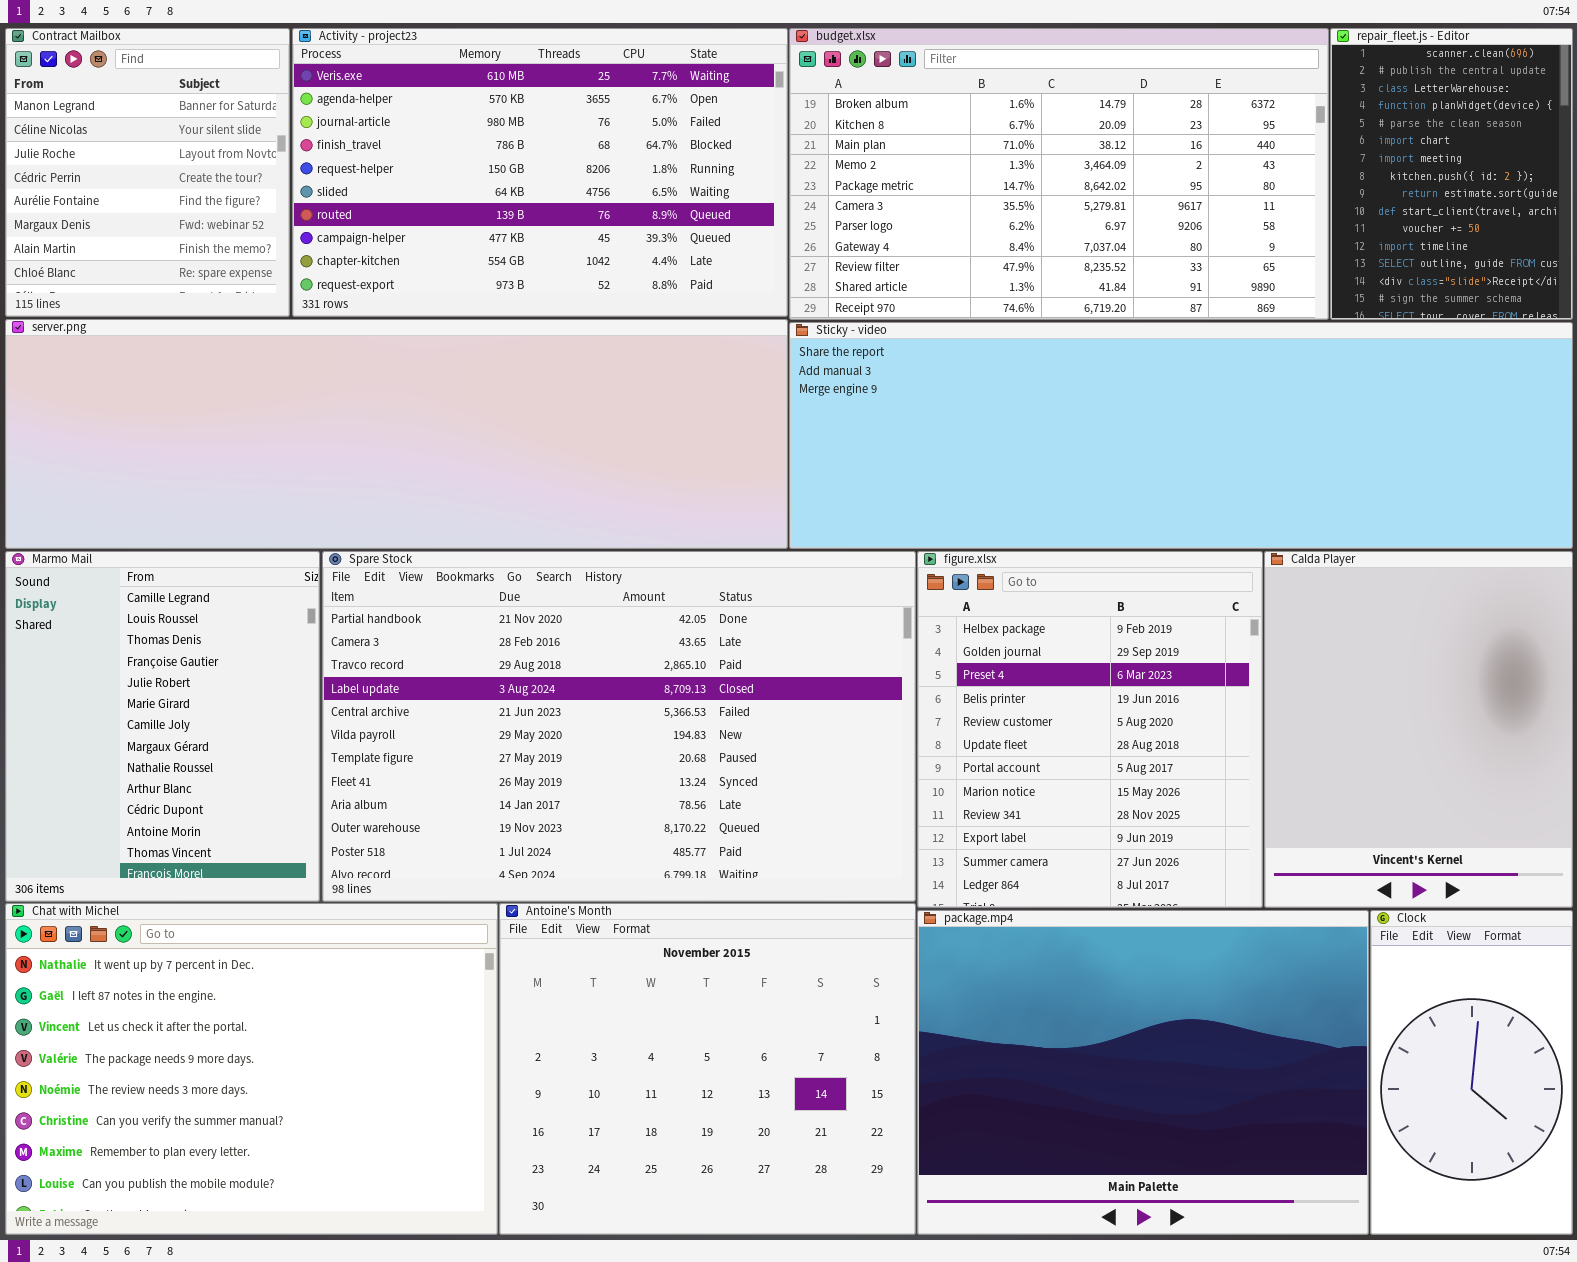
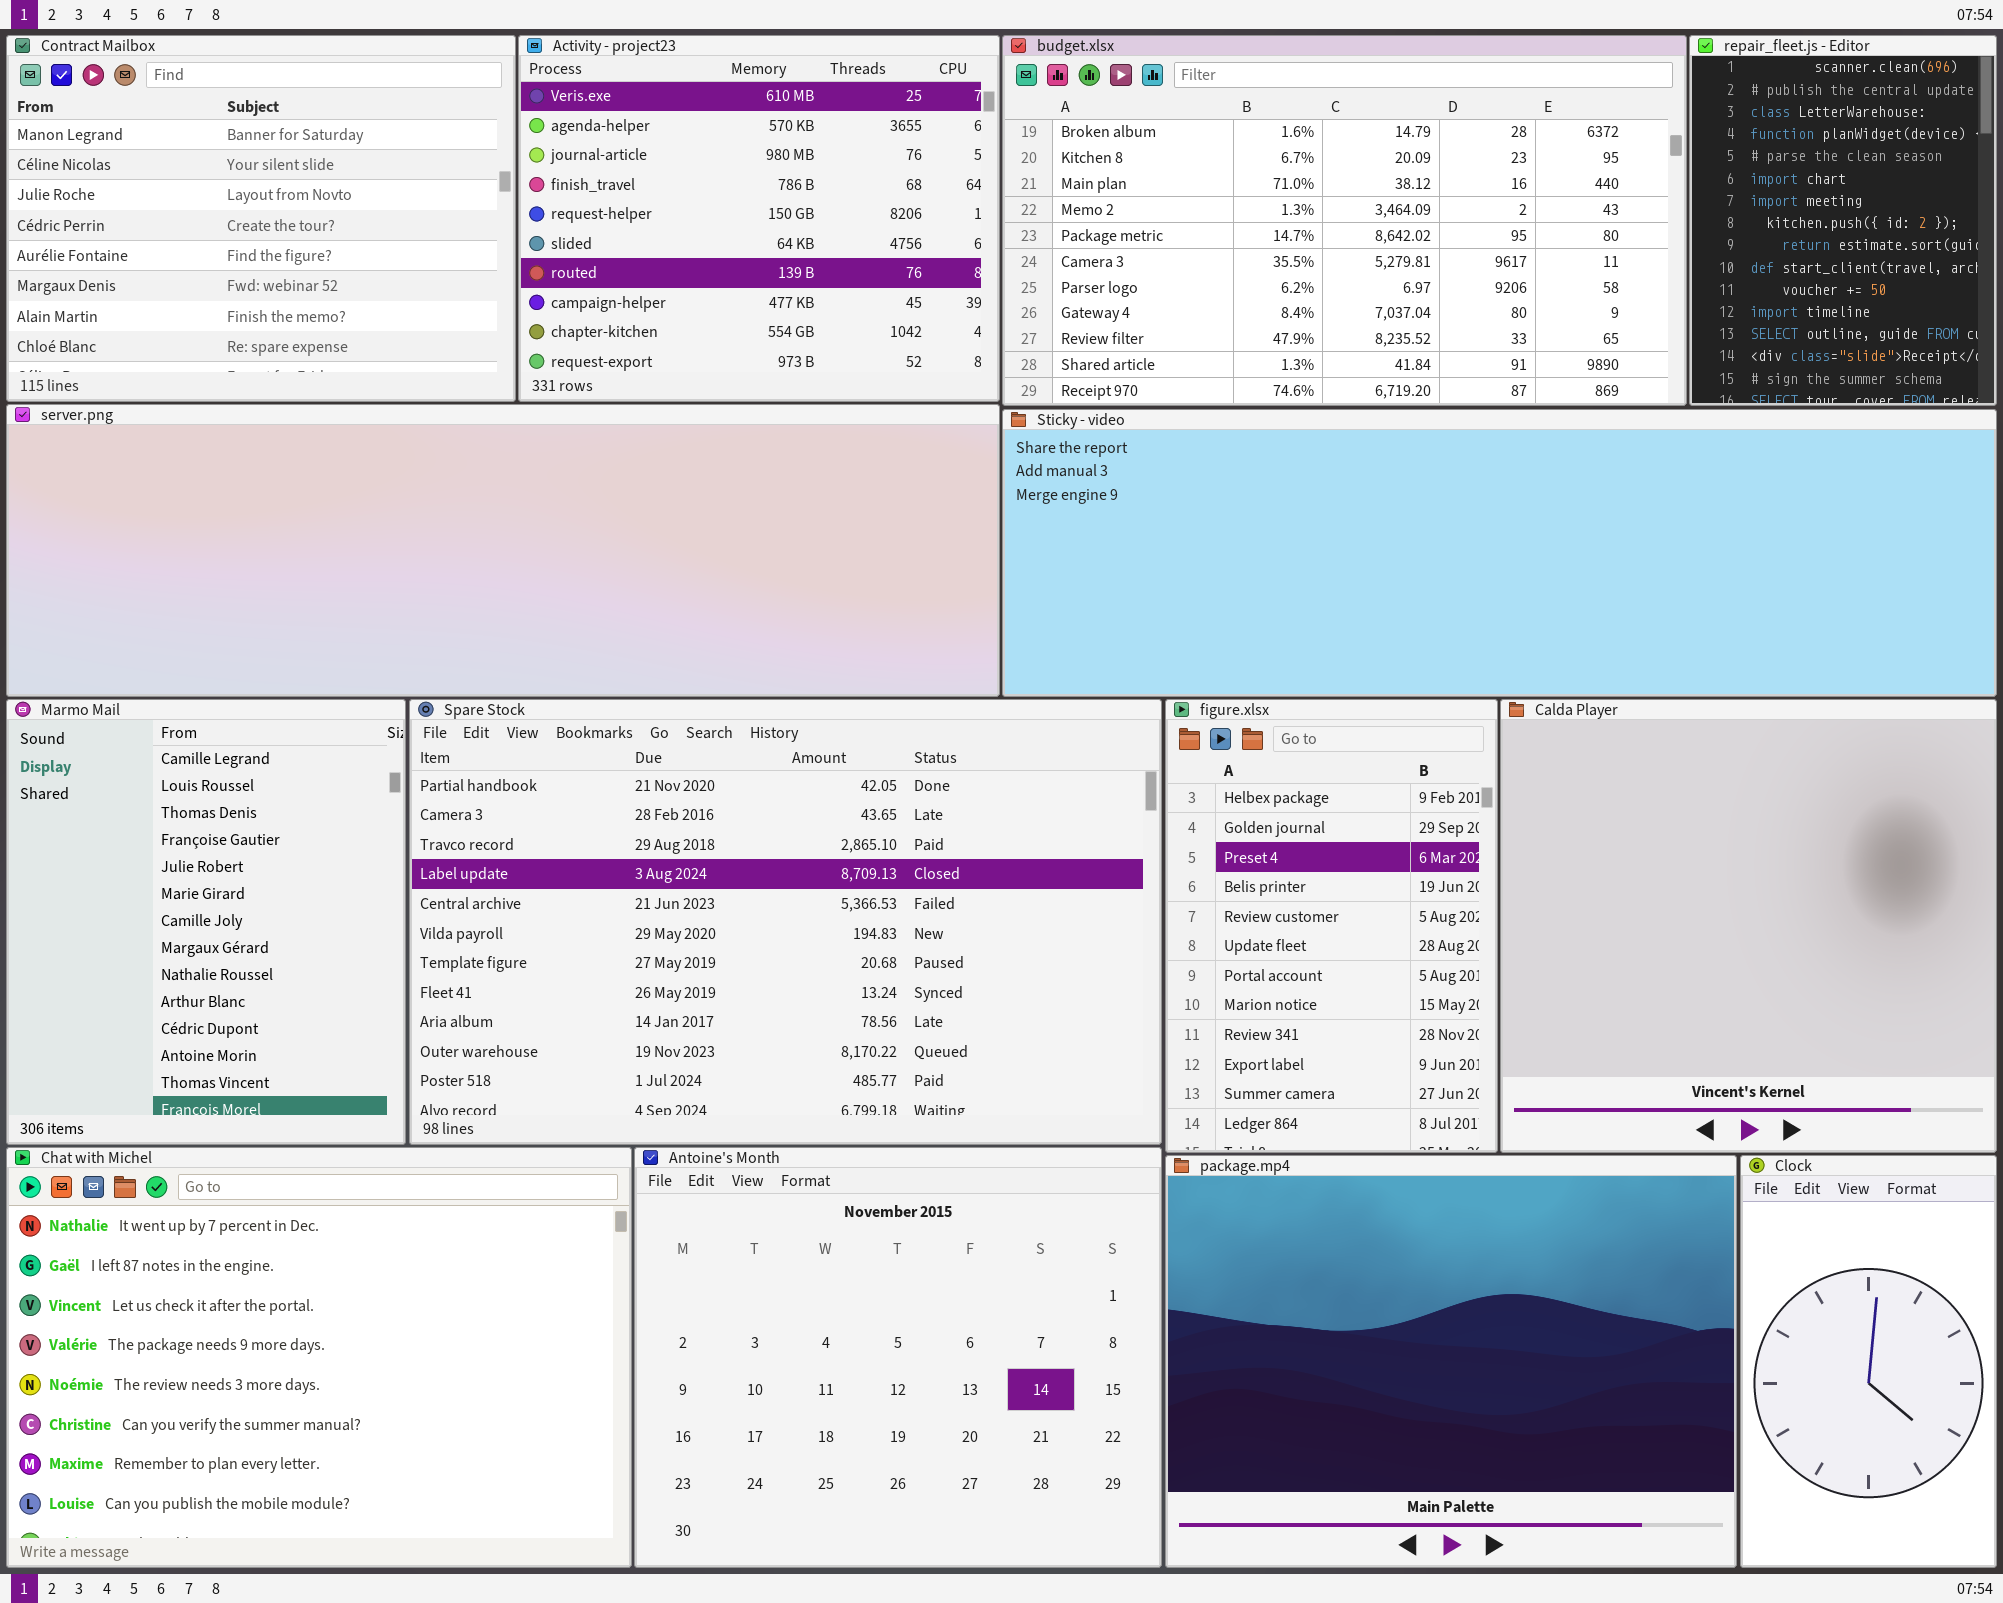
Contract Mailbox: [5,28,290,317] -> [6,35,516,402], resized
Activity - project23: [292,28,788,317] -> [518,35,1000,402], resized
figure.xlsx: [917,551,1263,908] -> [1165,699,1498,1153], resized
Calda Player: [1264,551,1573,908] -> [1500,699,1997,1153], resized

